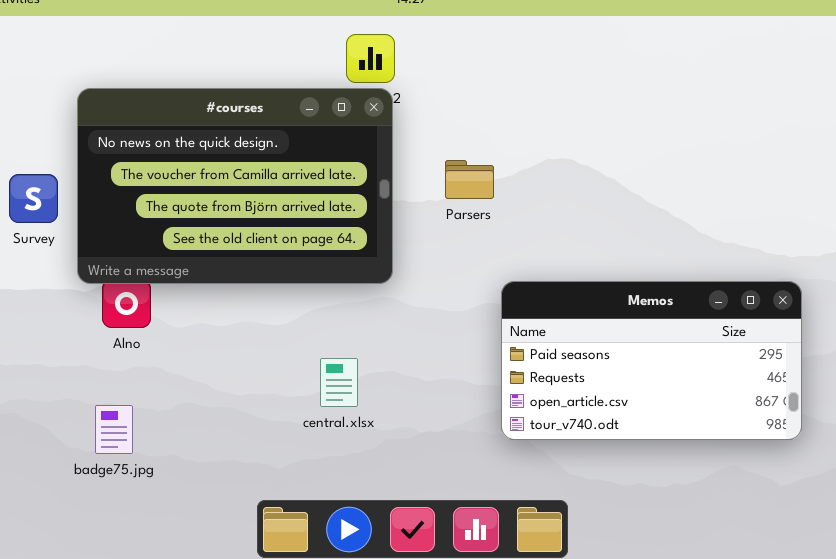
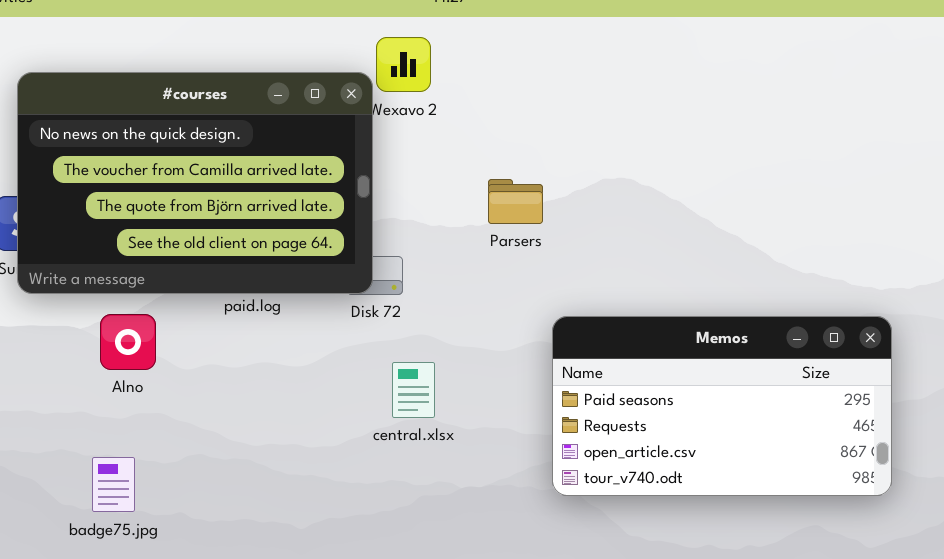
#courses: [77,88,393,284] -> [17,72,373,294], moved
central.xlsx: [320,358,358,407] -> [392,362,435,418], moved

